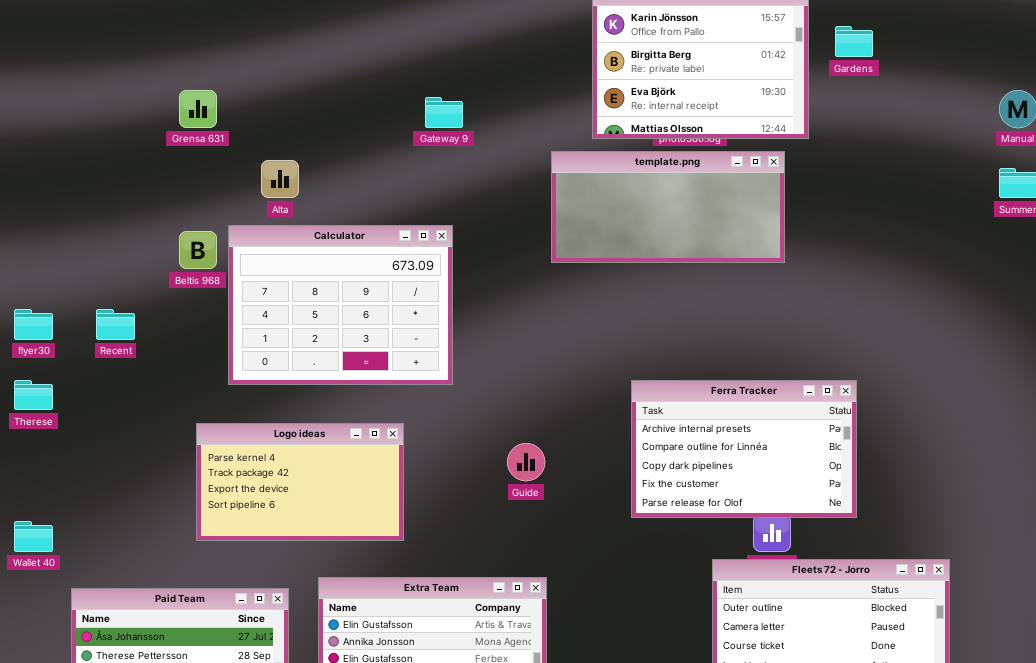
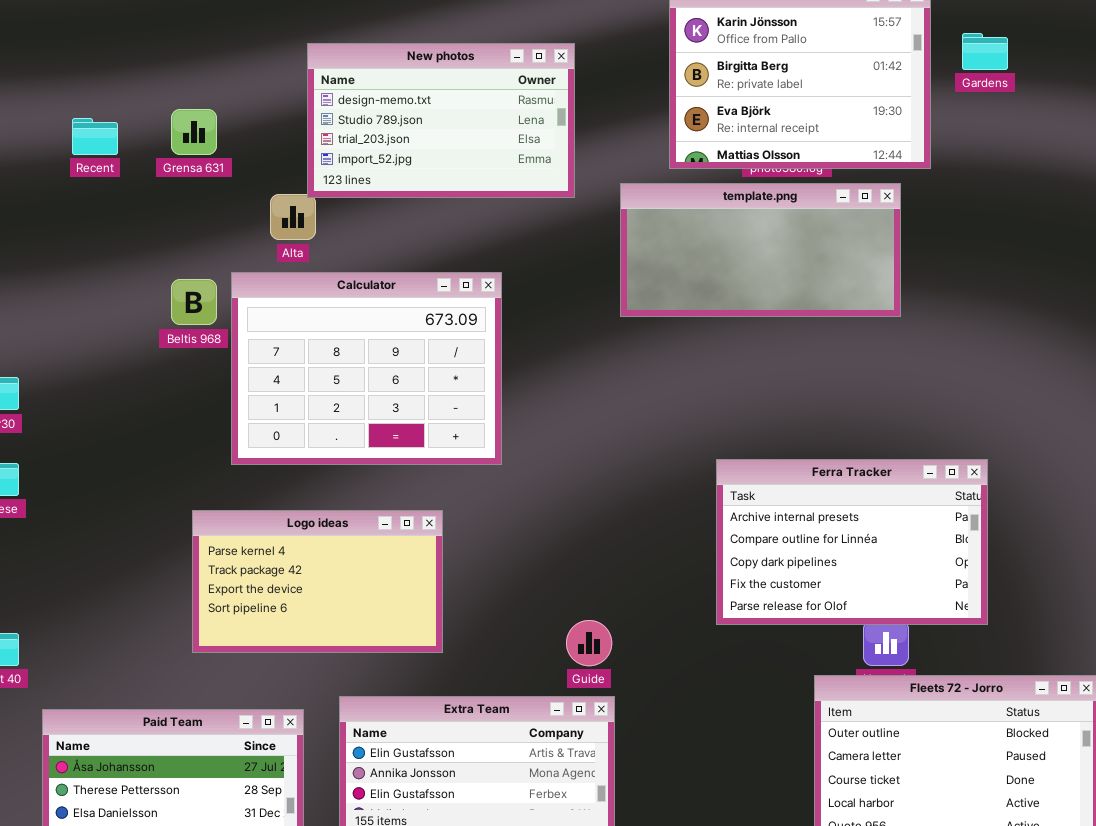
New photos: none -> [307,43,575,198], opened
Recent: [96,309,135,340] -> [72,118,118,155], moved
Guide: [507,443,545,481] -> [566,620,612,666], moved

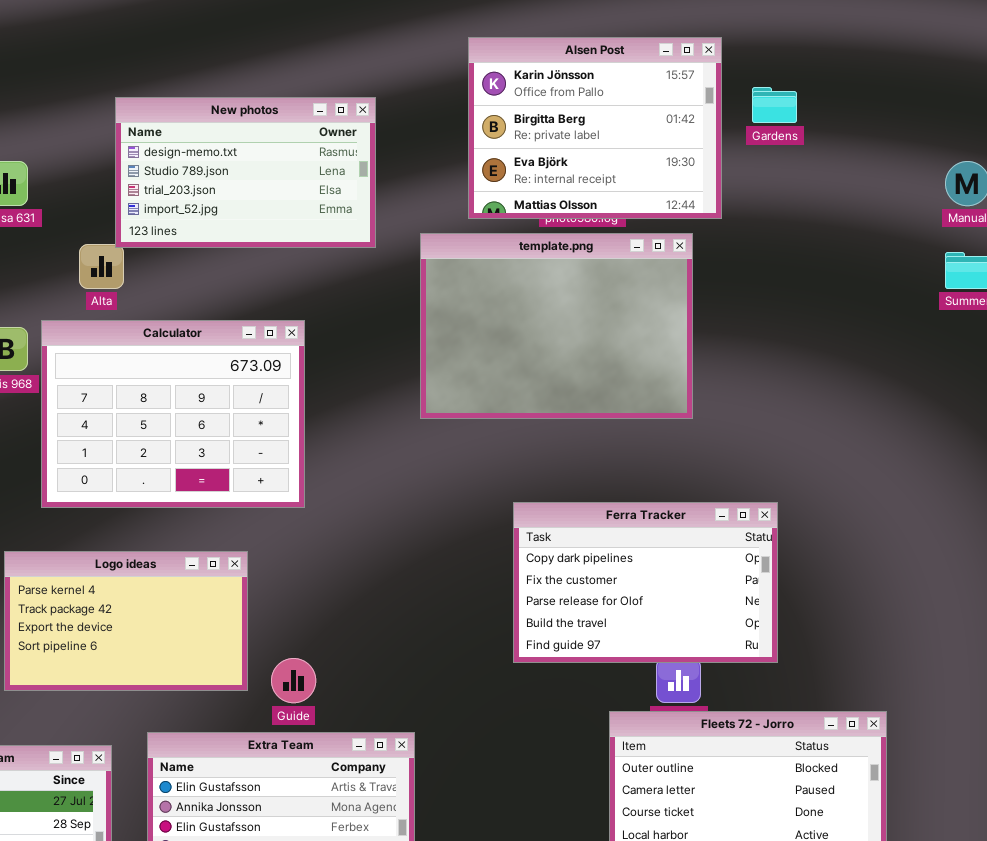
template.png: [620,183,901,317] -> [420,233,693,419], resized
Ferra Tracker: [716,459,988,625] -> [513,502,778,663], scrolled down 2 rows
Guide: [566,620,612,666] -> [271,658,316,703], moved

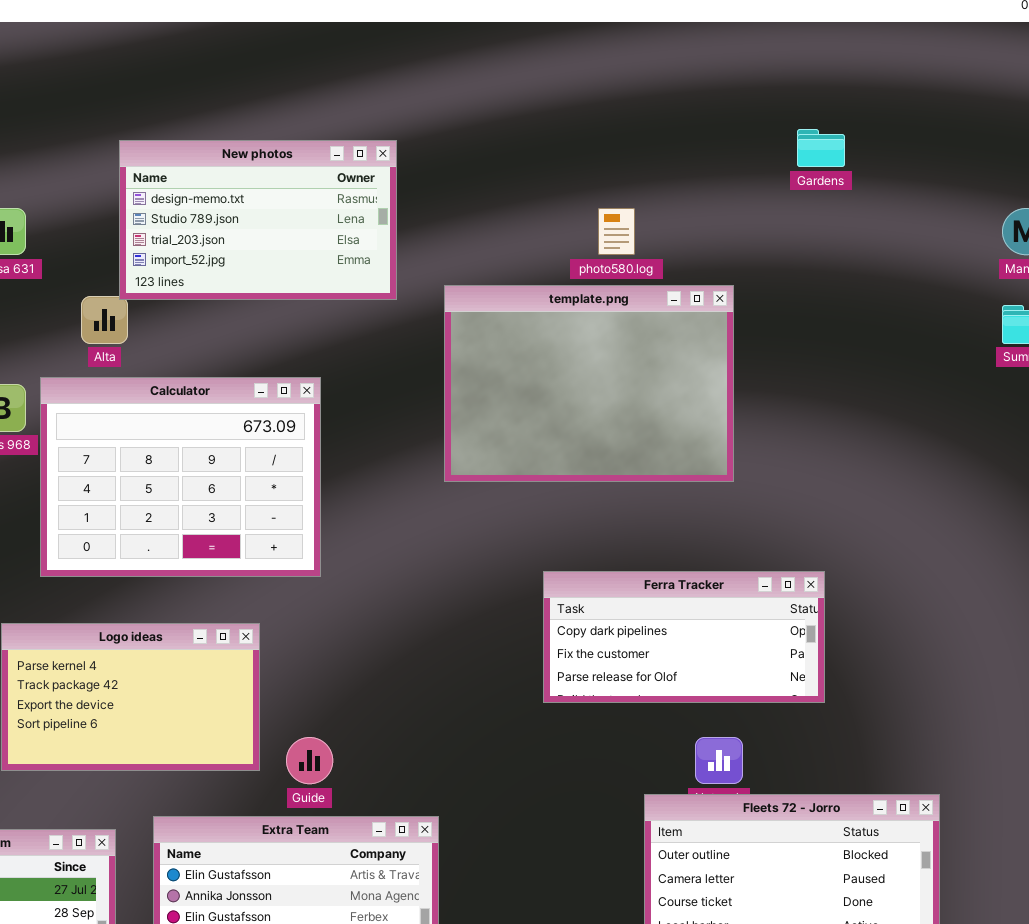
Alsen Post: [468,37,722,219] -> none, closed
Ferra Tracker: [513,502,778,663] -> [543,571,825,703], resized

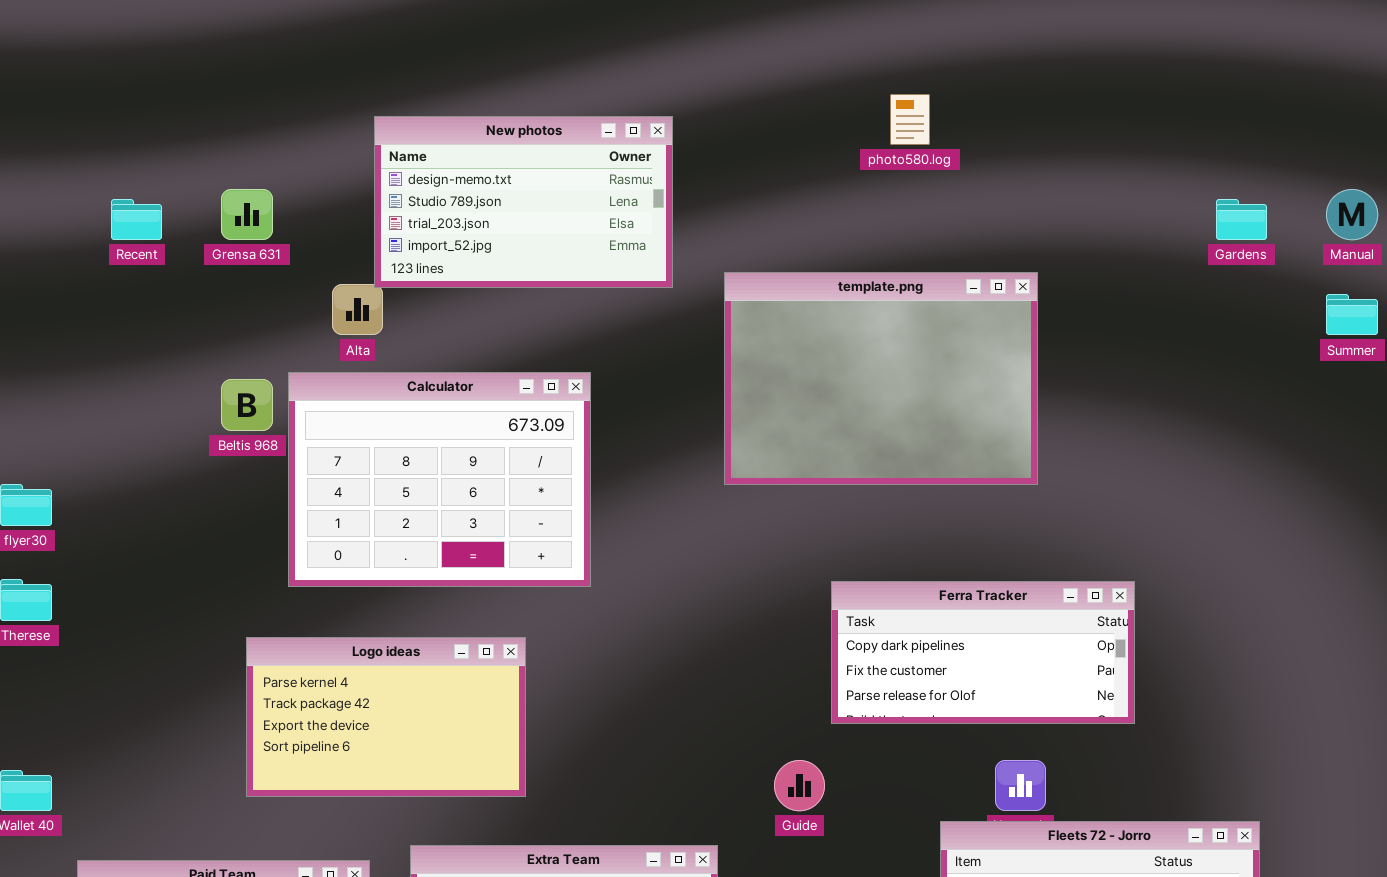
Gardens: [797,129,845,167] -> [1216,199,1267,240], moved
photo580.log: [598,208,635,255] -> [890,94,930,145], moved
Guide: [286,737,333,784] -> [774,760,825,811], moved

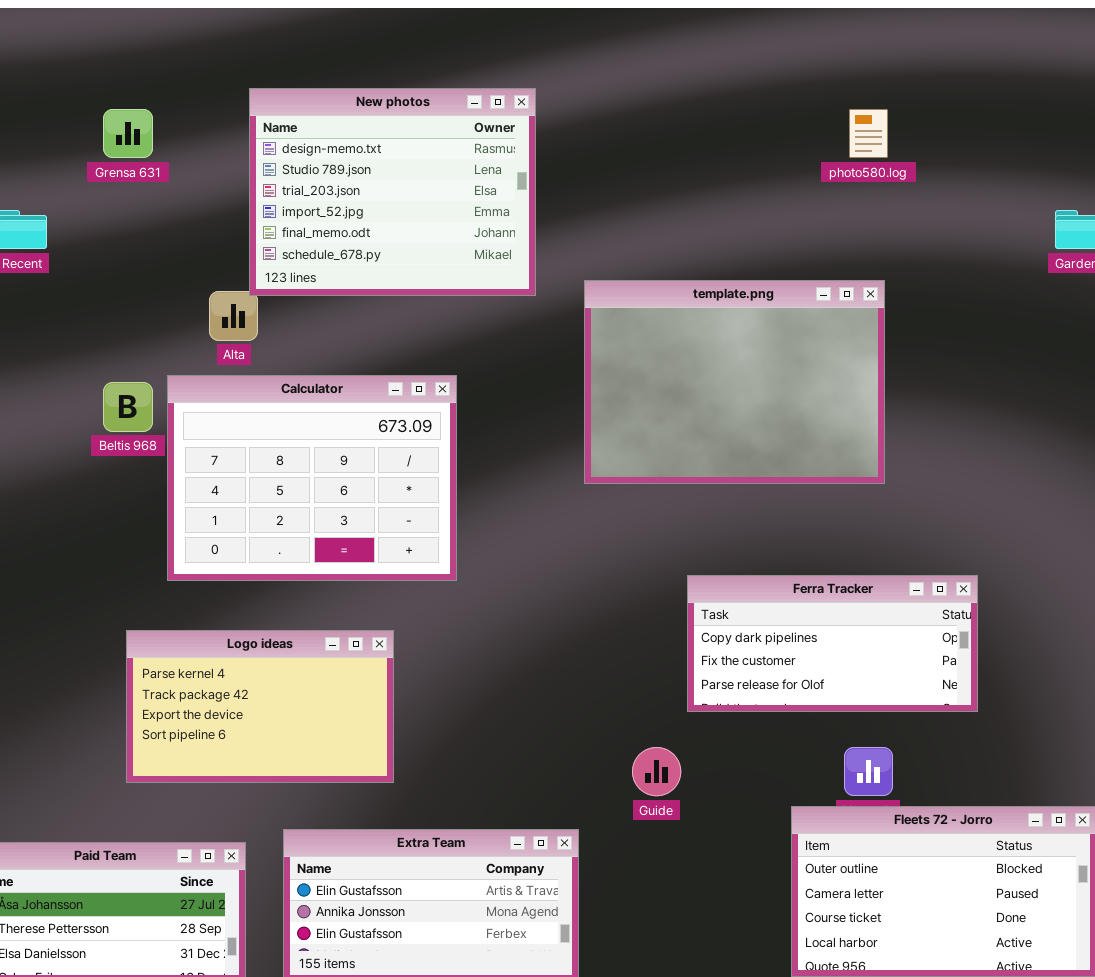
photo580.log: [890,94,930,145] -> [849,109,888,158], moved
New photos: [374,116,673,288] -> [249,88,536,296], resized
Grensa 631: [221,189,273,240] -> [103,109,153,158], moved

